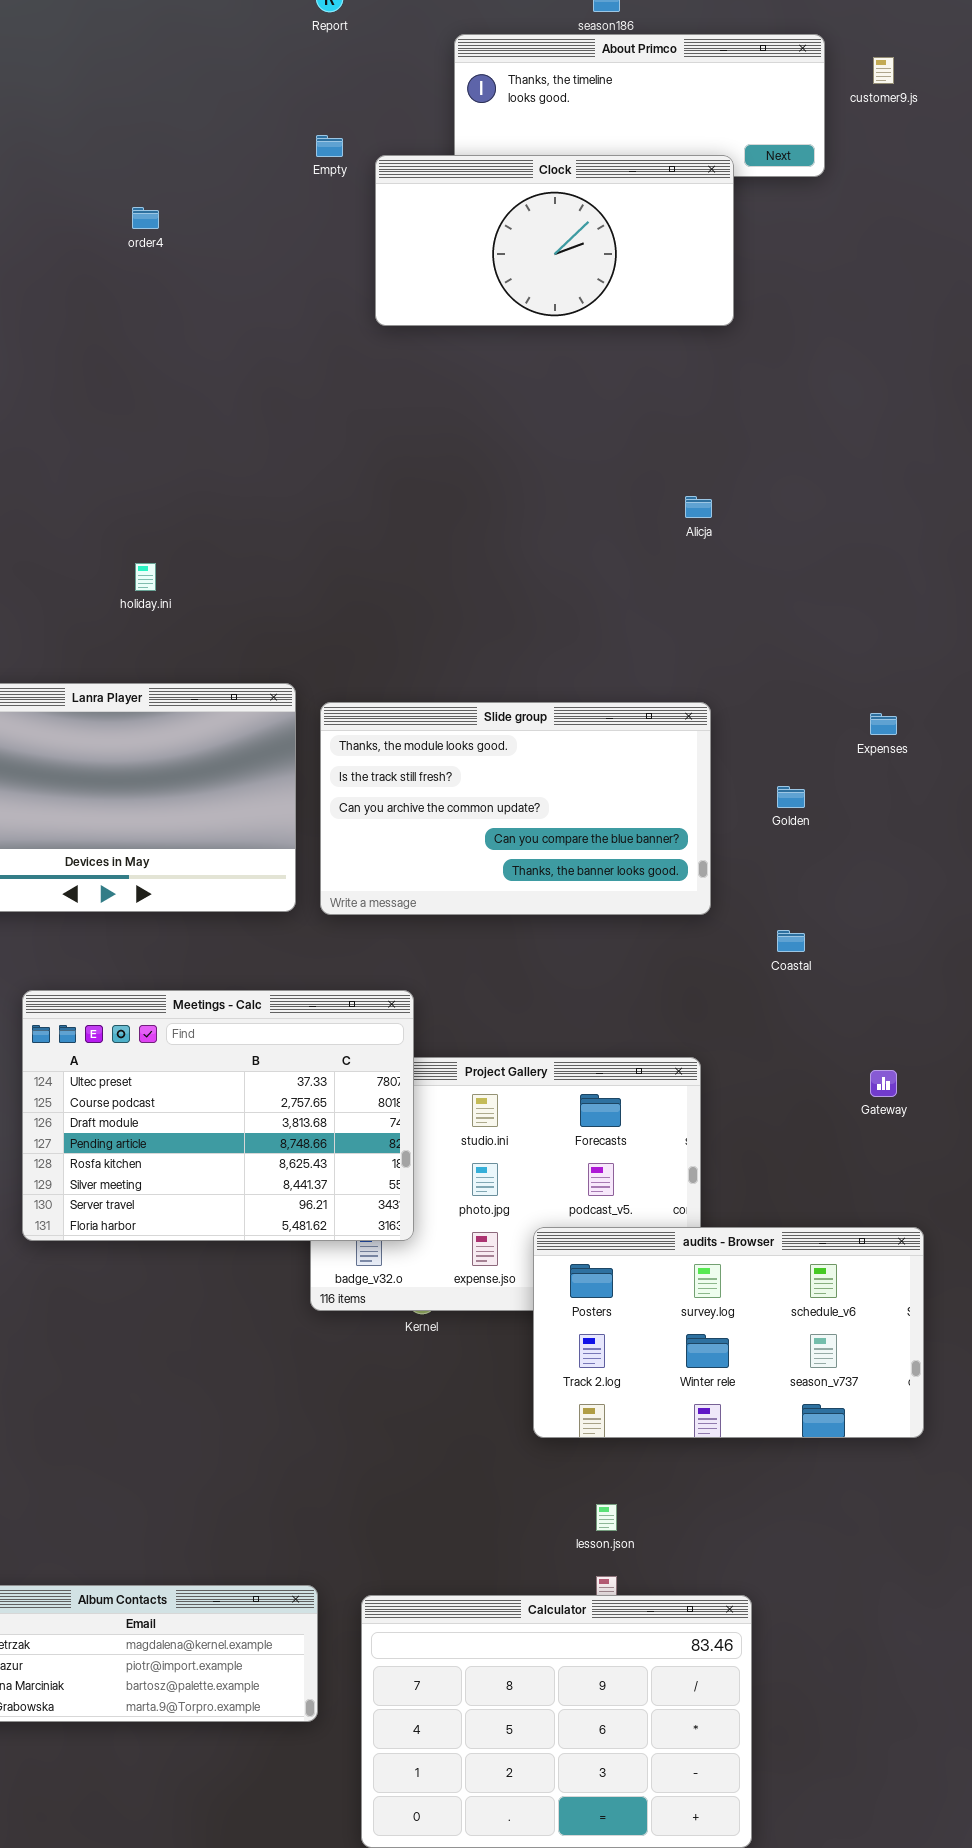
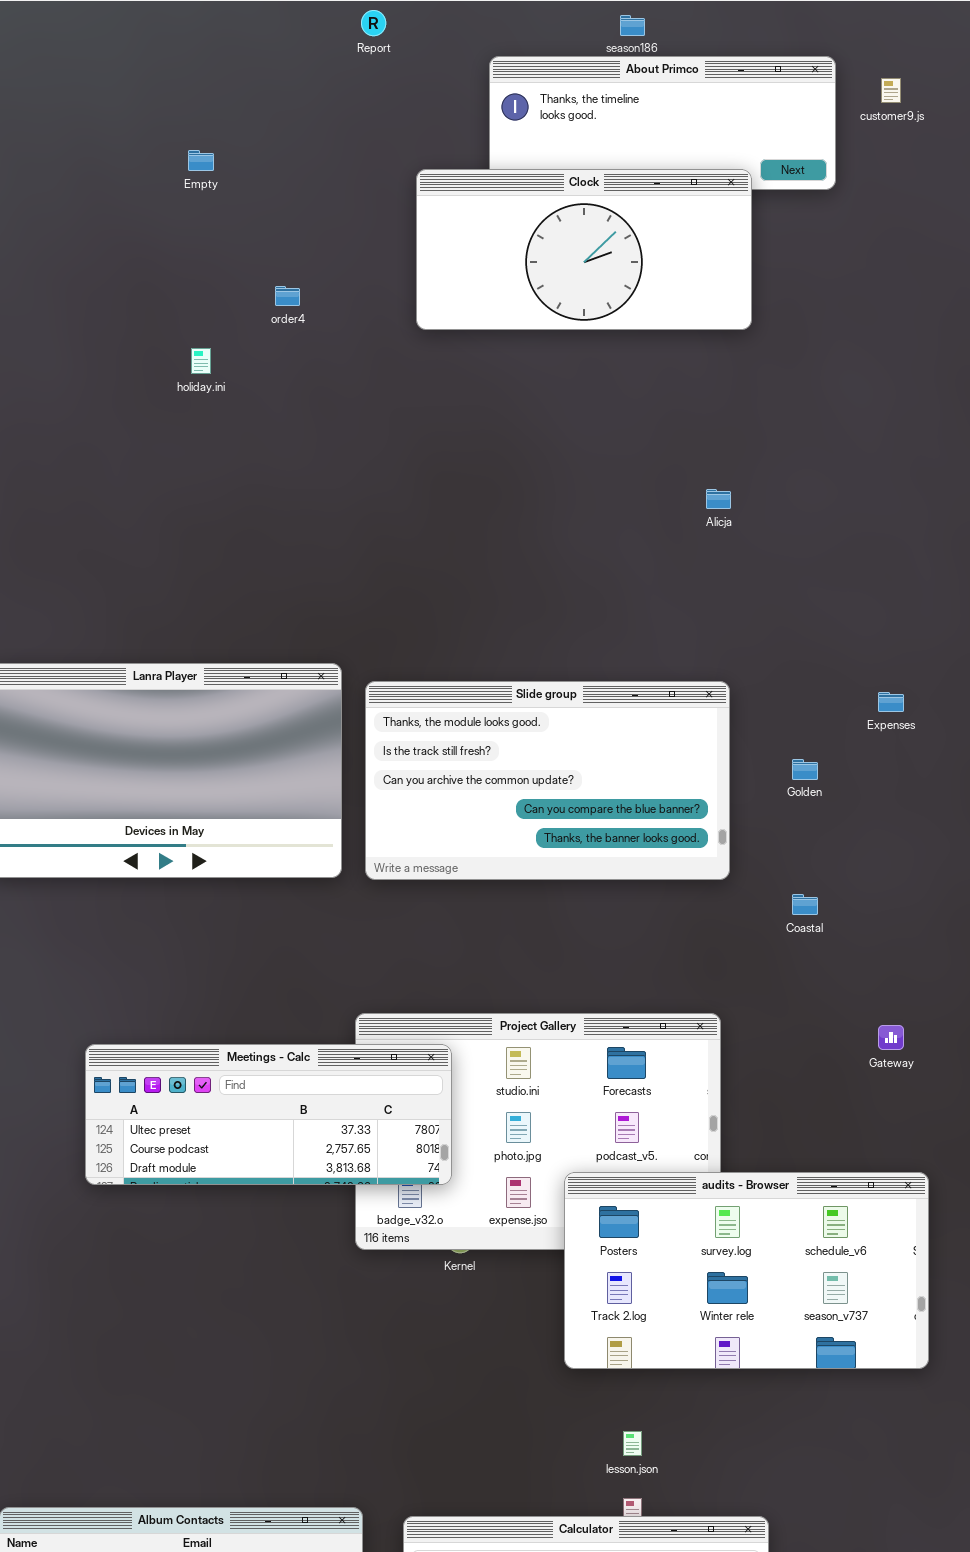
Empty: [316,135,343,157] -> [188,150,214,171], moved
order4: [132,207,159,229] -> [275,286,300,306], moved
holiday.ini: [135,563,156,591] -> [191,348,211,374], moved
Meetings - Calc: [22,990,414,1241] -> [85,1044,452,1185], resized

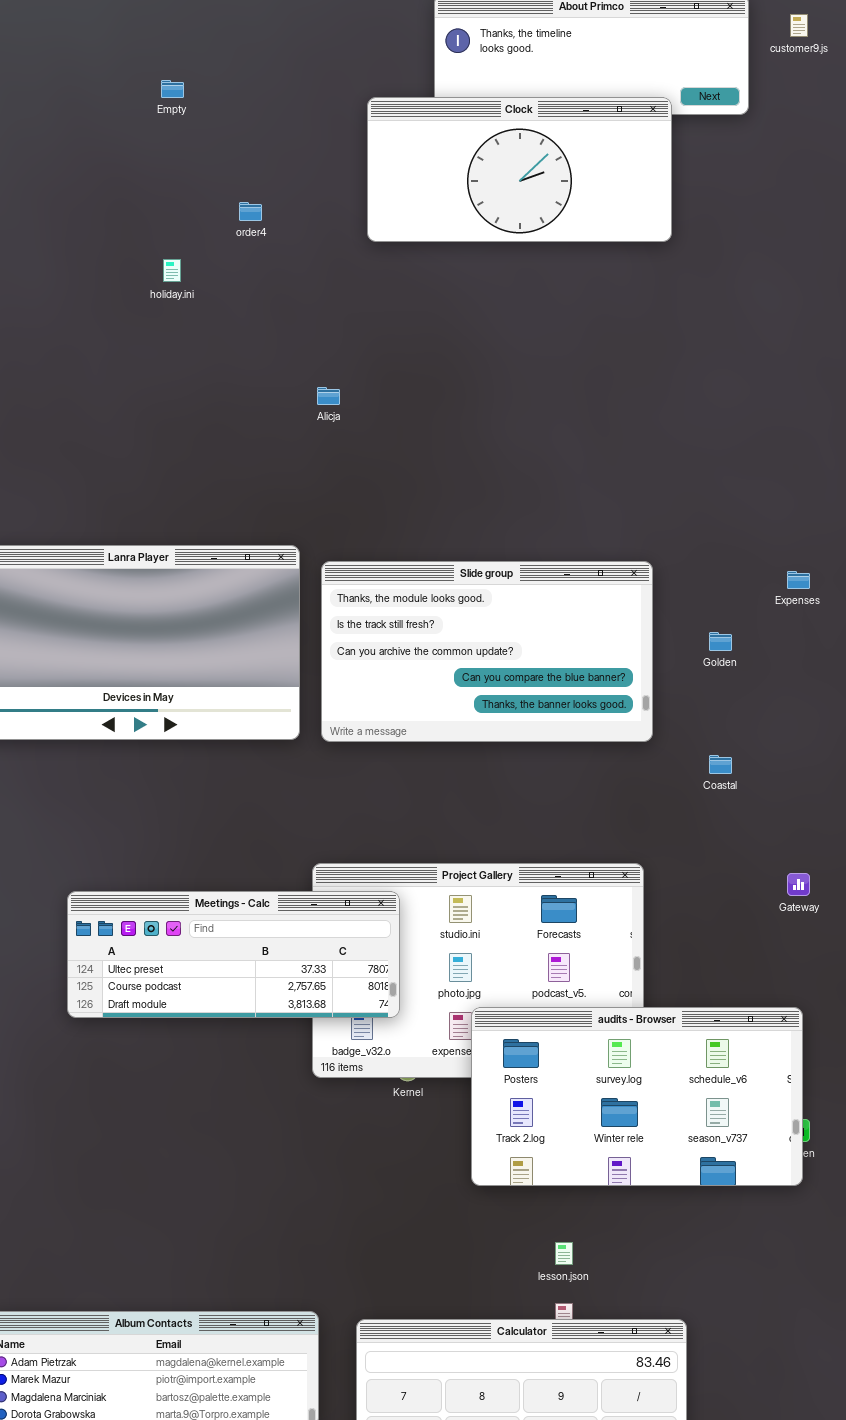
Alicja: [706,489,731,509] -> [317,387,340,405], moved
audits - Browser: [564,1172,929,1369] -> [471,1007,803,1186], moved

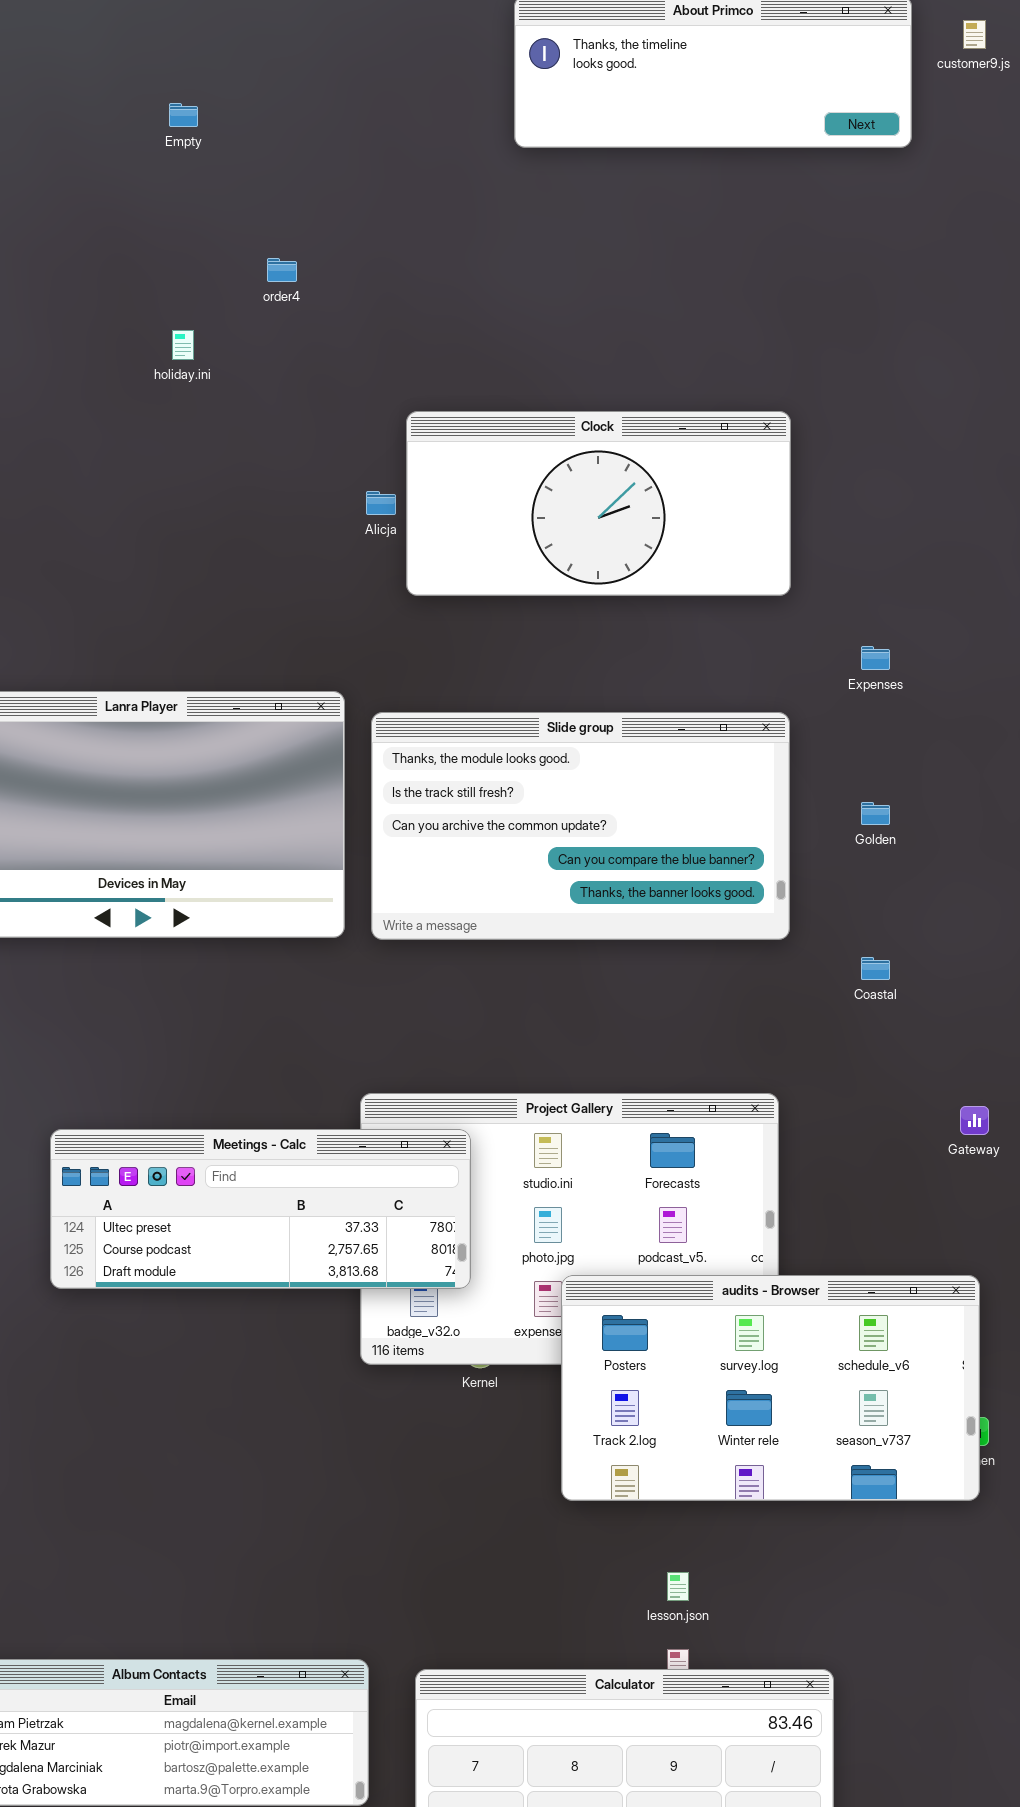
Clock: [367,97,672,242] -> [406,411,791,596], moved
Expenses: [787,571,810,589] -> [861,646,890,670], moved

